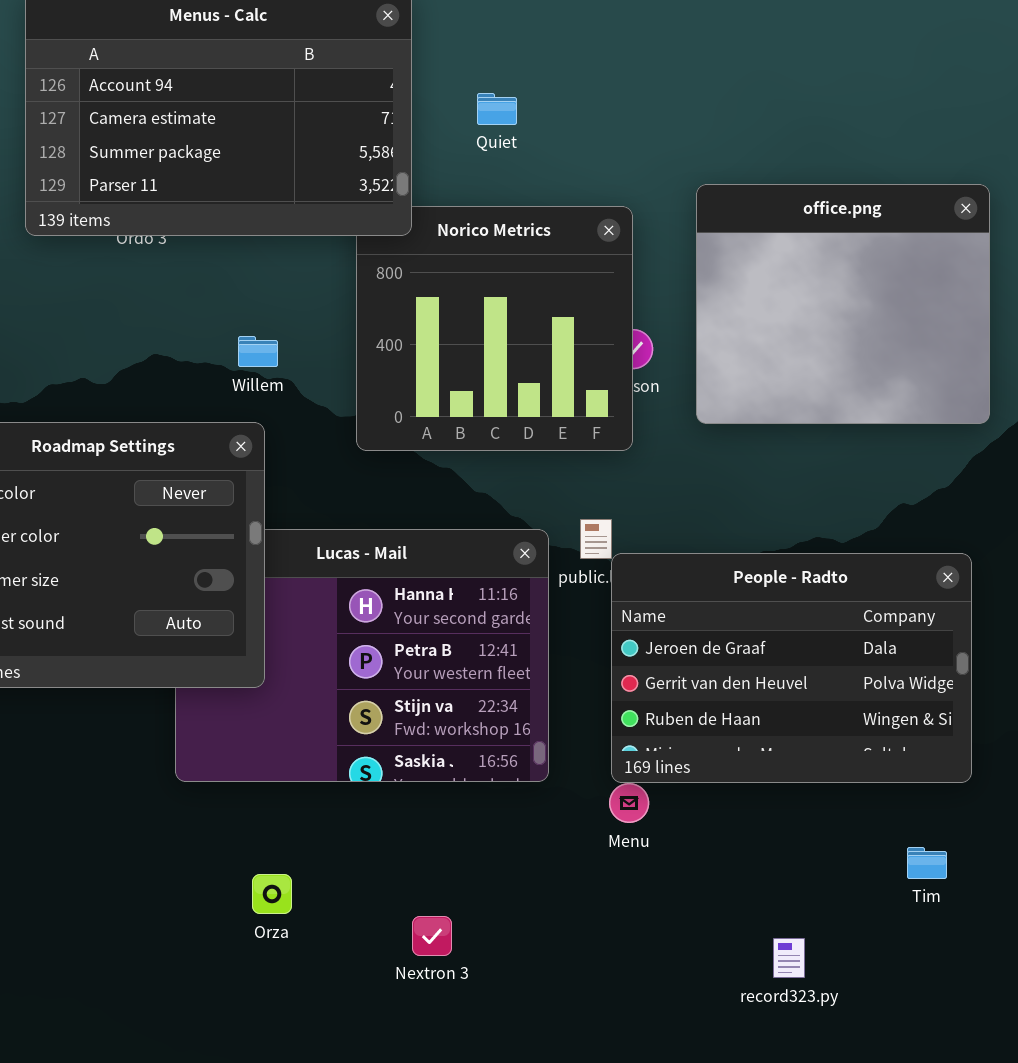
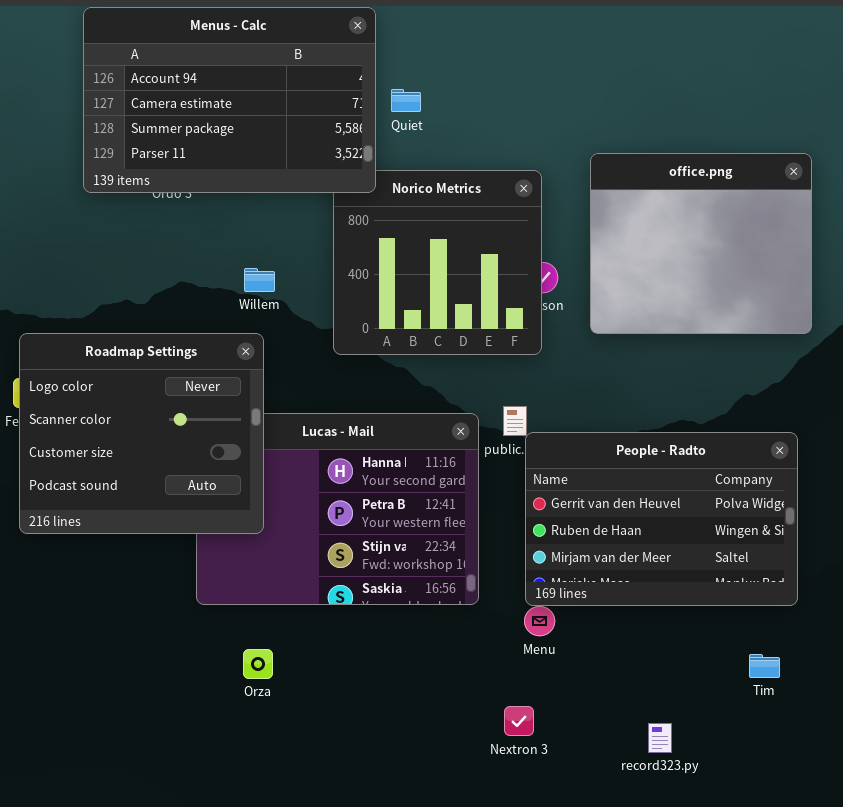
Quiet: [477,93,517,125] -> [391,89,421,112], moved
People - Radto: [611,553,972,783] -> [525,432,798,606], scrolled down 1 row
Orza: [252,874,292,914] -> [243,649,273,679], moved
Nextron 3: [412,916,452,956] -> [504,706,534,736], moved

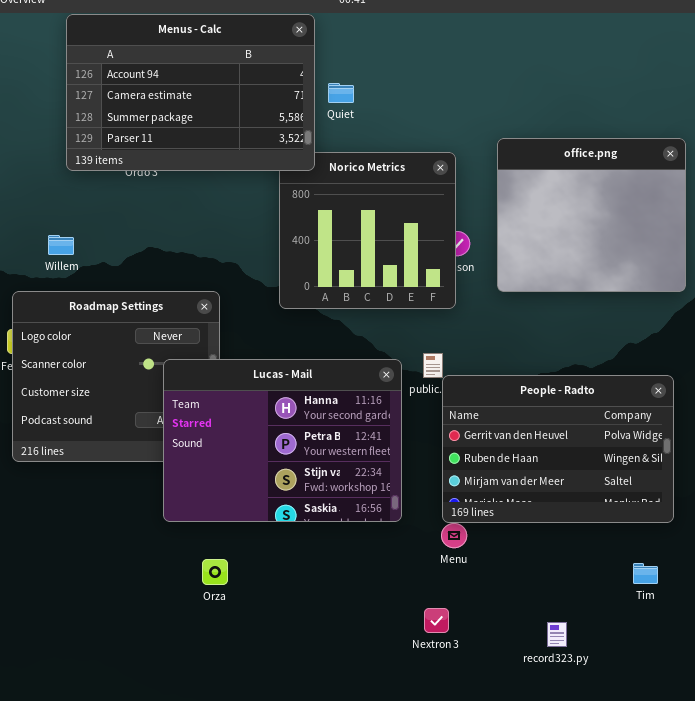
Willem: [244,268,275,292] -> [48,235,74,255], moved
Lucas - Mail: [196,413,479,605] -> [163,359,402,522], raised

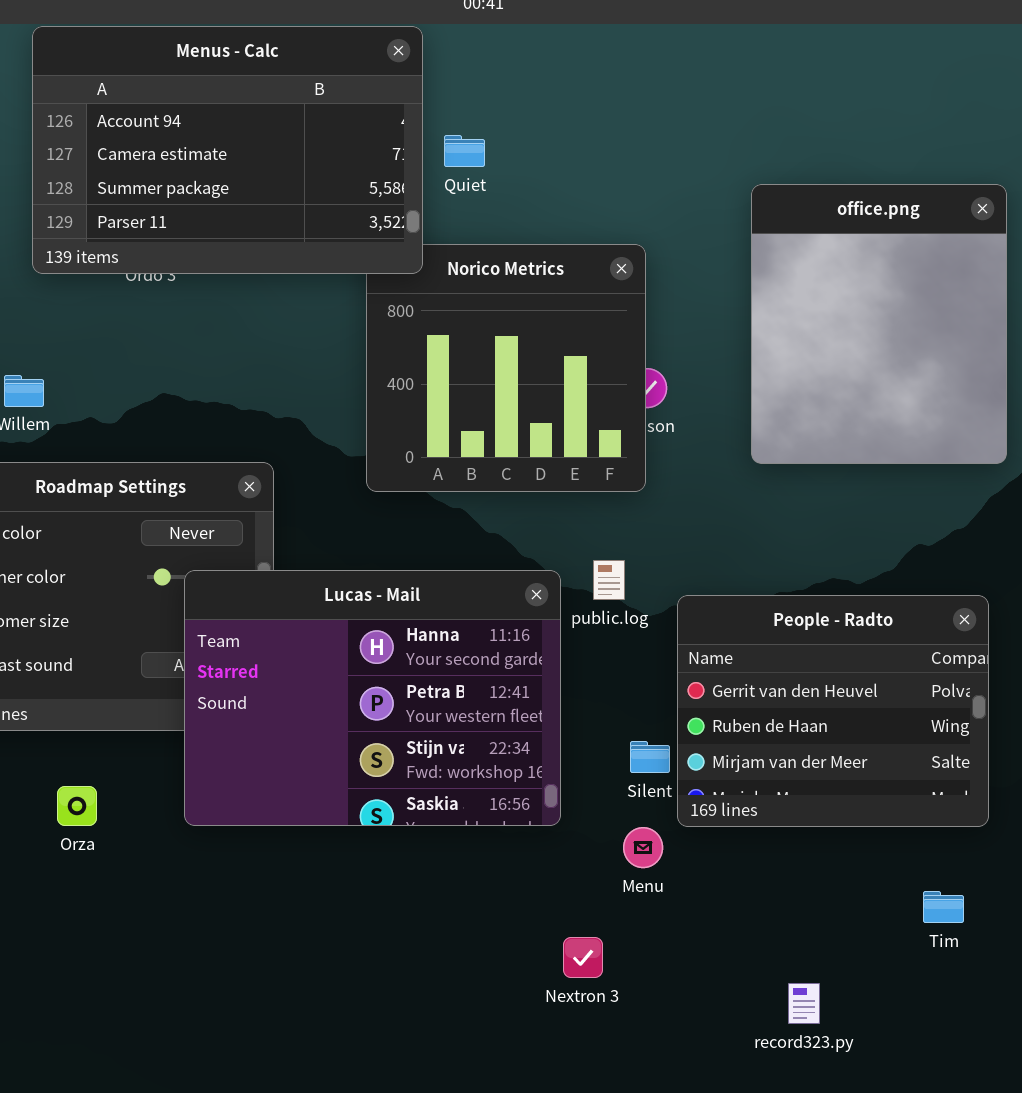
office.png: [497,138,686,292] -> [751,184,1007,464], resized
People - Radto: [442,375,674,523] -> [677,595,989,827], resized
Orza: [202,559,228,585] -> [57,786,97,826], moved
Nextron 3: [424,608,449,633] -> [563,937,603,978], moved

